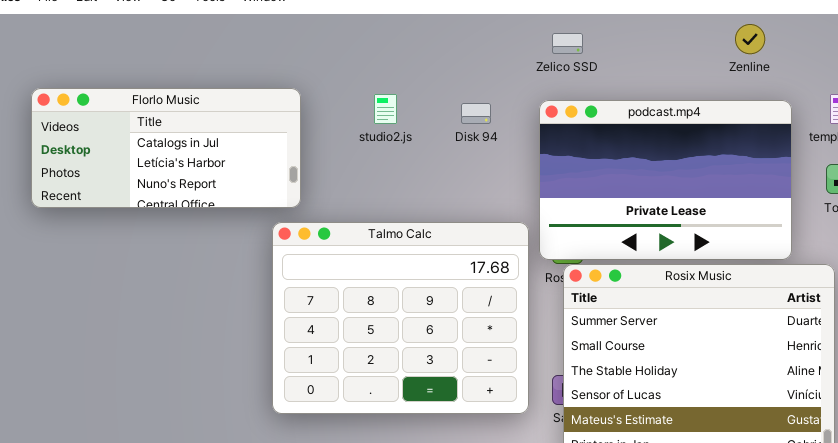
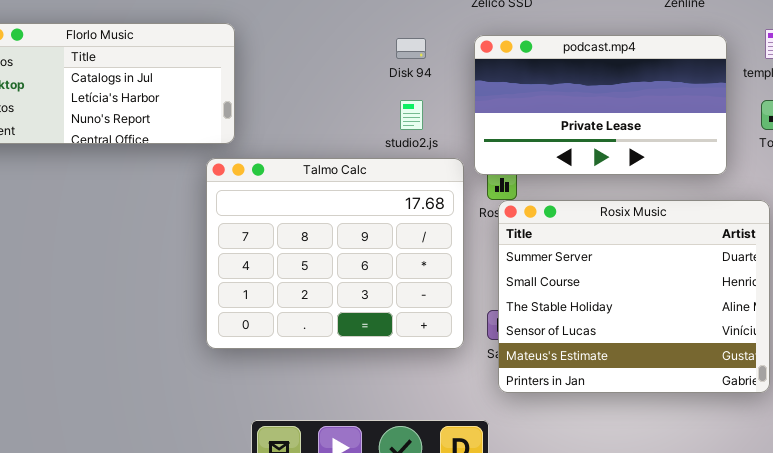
studio2.js: [374,94,397,124] -> [400,100,423,130], moved
podcast.mp4: [539,100,792,260] -> [474,35,727,175], resized

